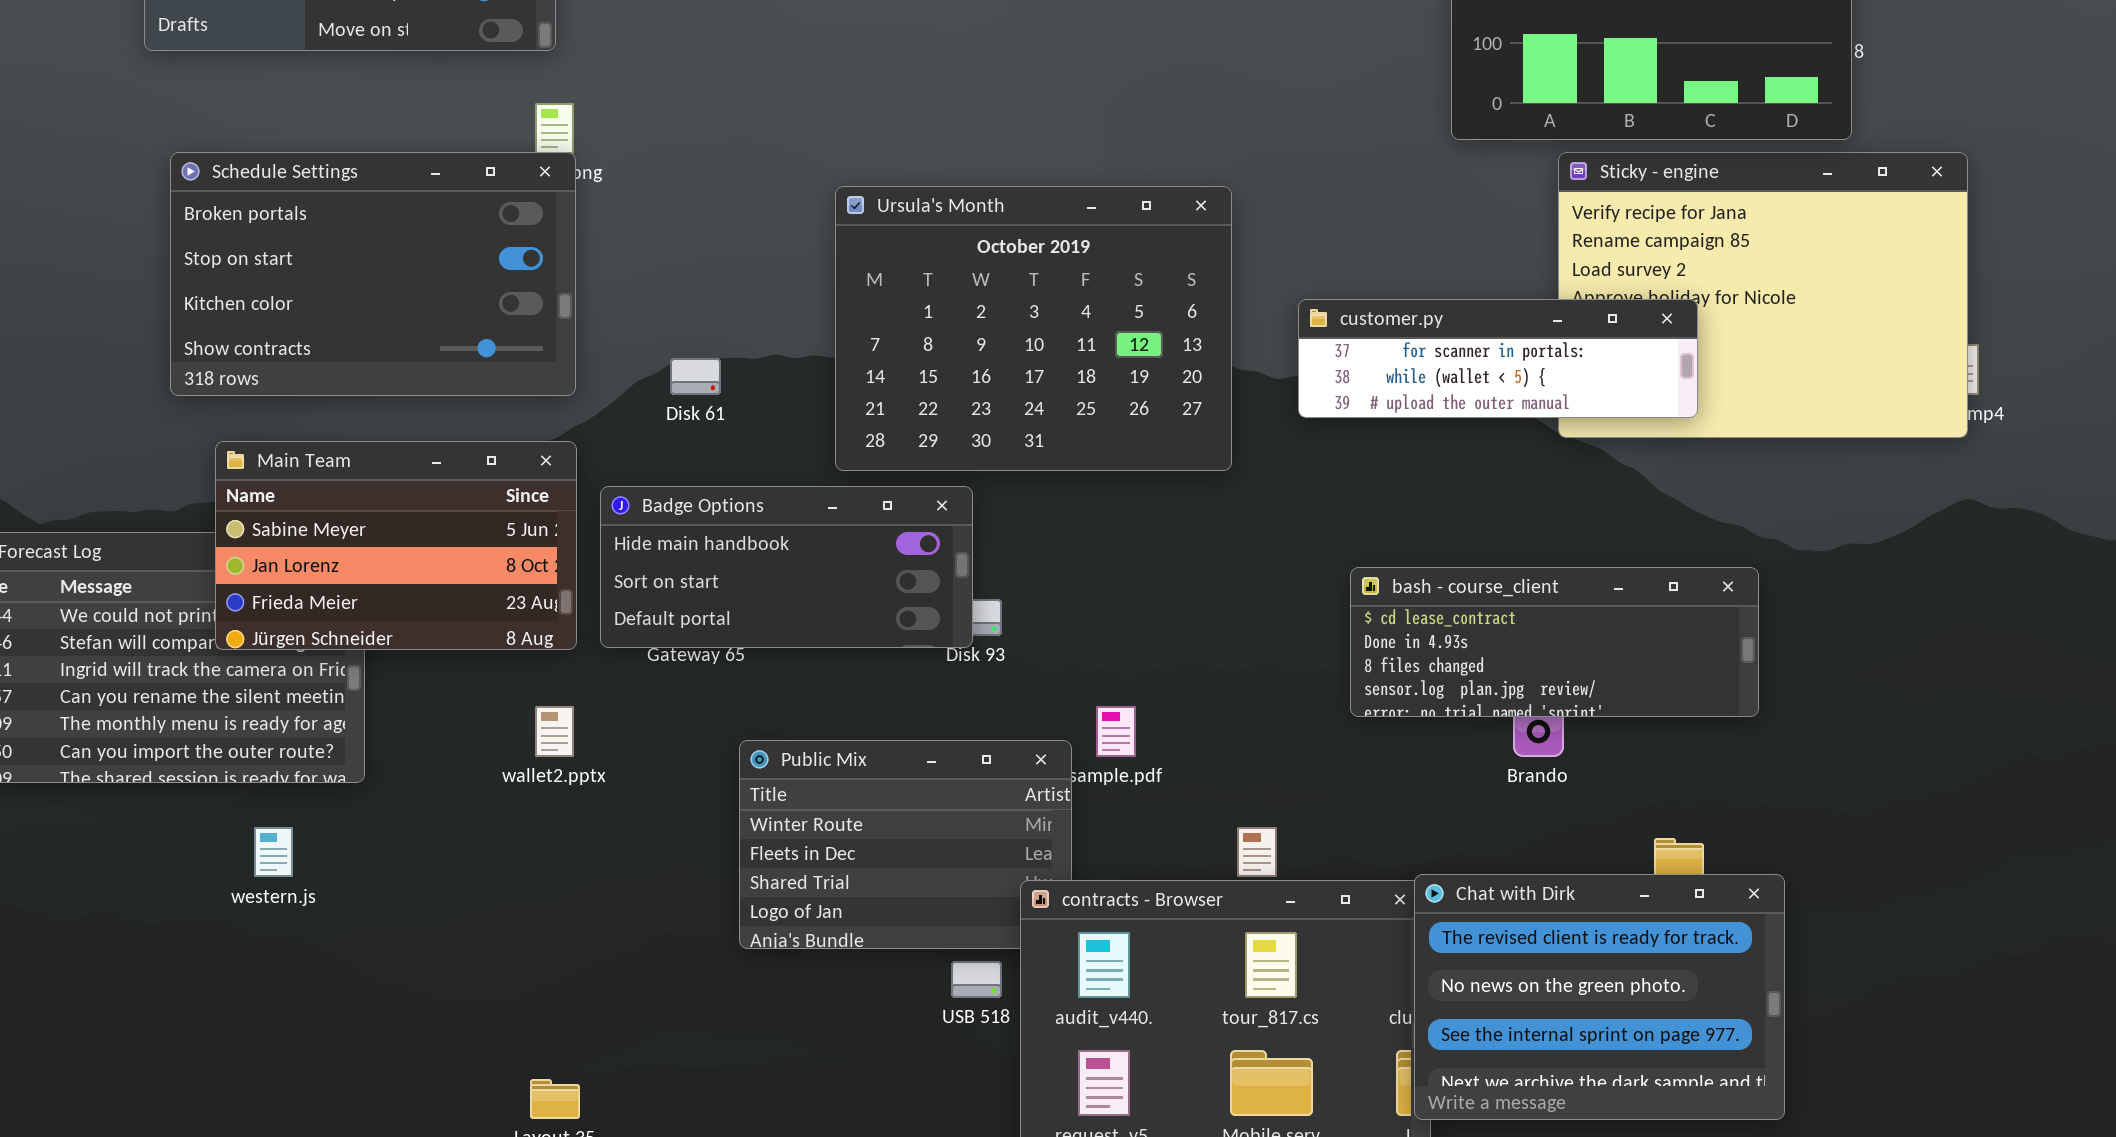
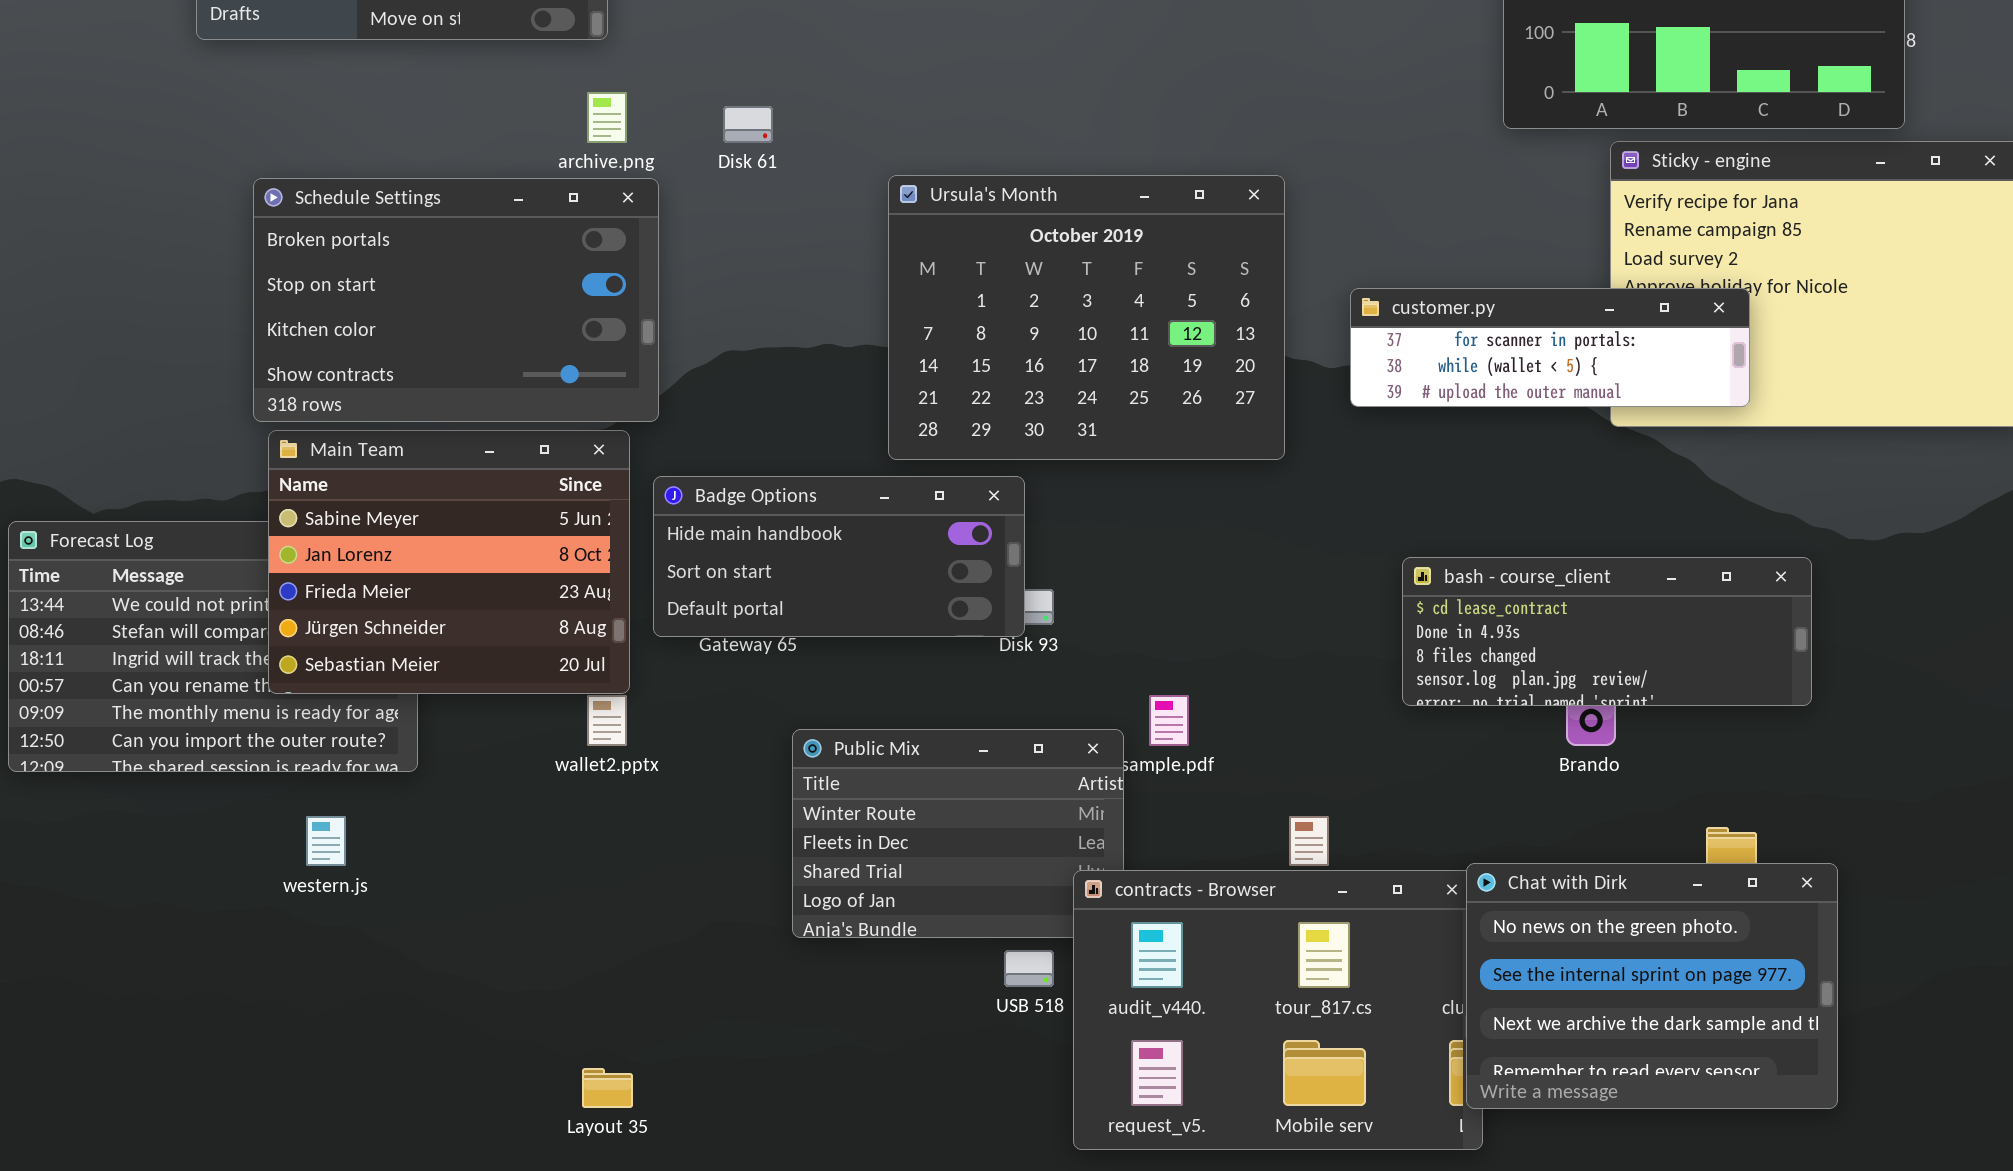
Schedule Settings: [170,152,576,396] -> [253,178,659,422], moved
Disk 61: [670,358,721,395] -> [723,106,773,143], moved
Main Team: [215,441,577,650] -> [268,430,630,694], resized
Chat with Dirk: [1414,874,1785,1120] -> [1466,863,1838,1109], scrolled down 1 row

